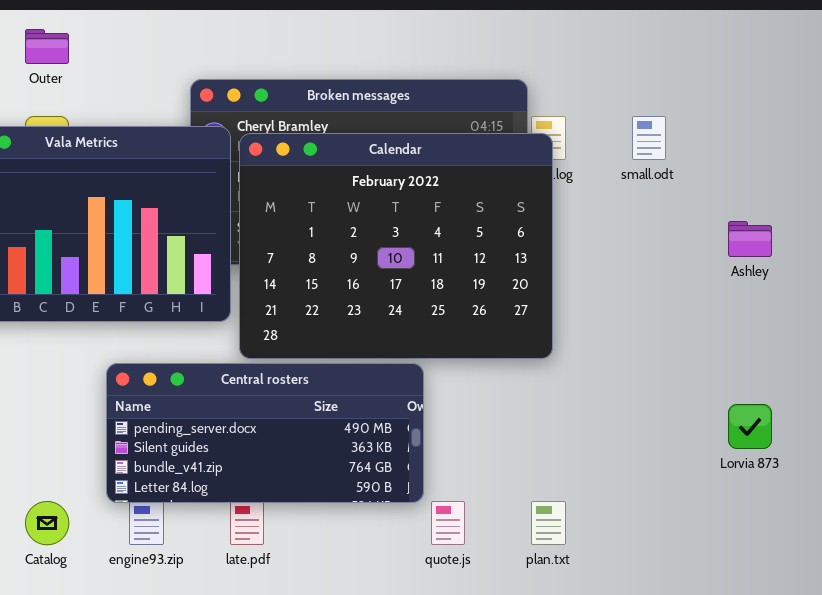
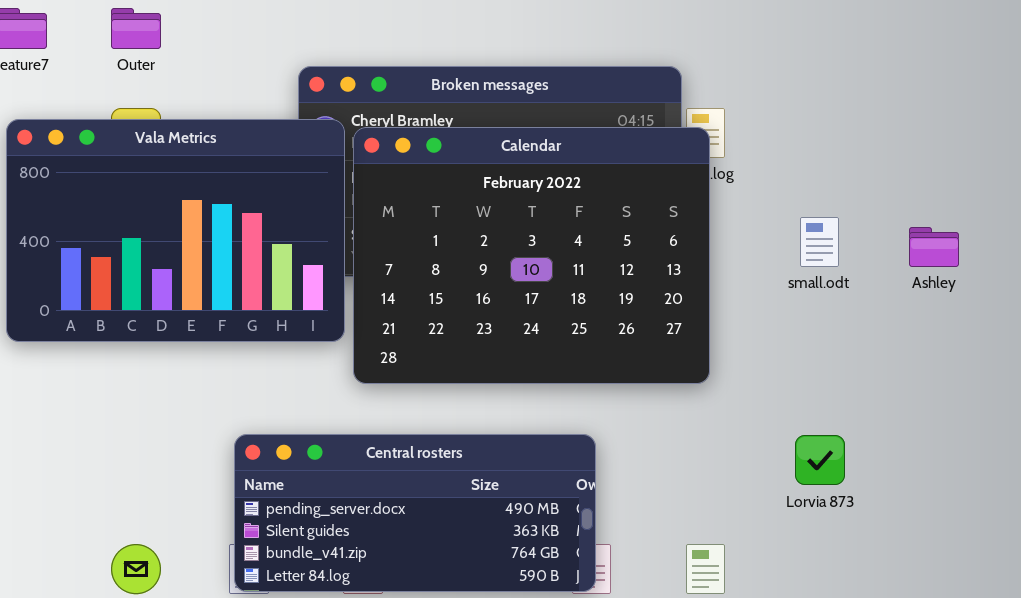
small.odt: [632,116,666,160] -> [800,217,839,267], moved
Central rosters: [106,363,424,503] -> [234,434,596,592], moved
Lorvia 873: [728,404,772,449] -> [795,435,845,485], moved

